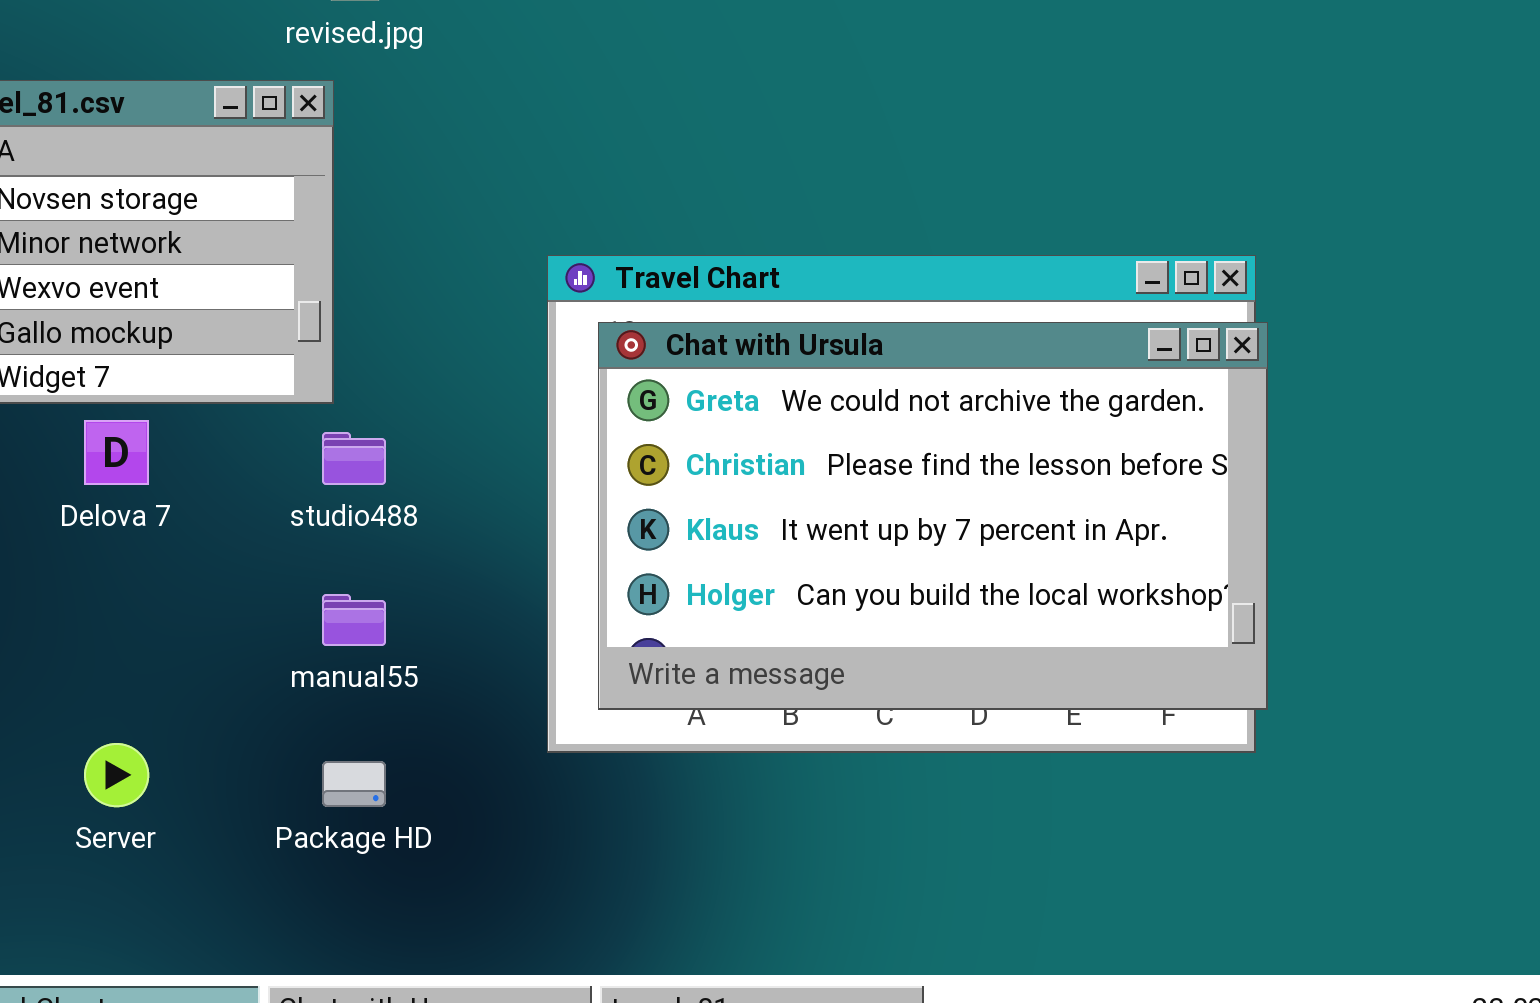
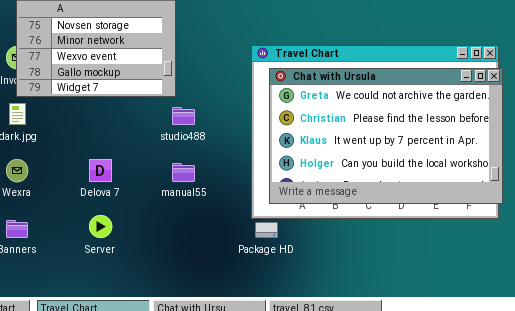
Delova 7: [84,420,149,485] -> [89,159,112,182], moved
Package HD: [322,761,386,807] -> [255,222,278,238], moved

